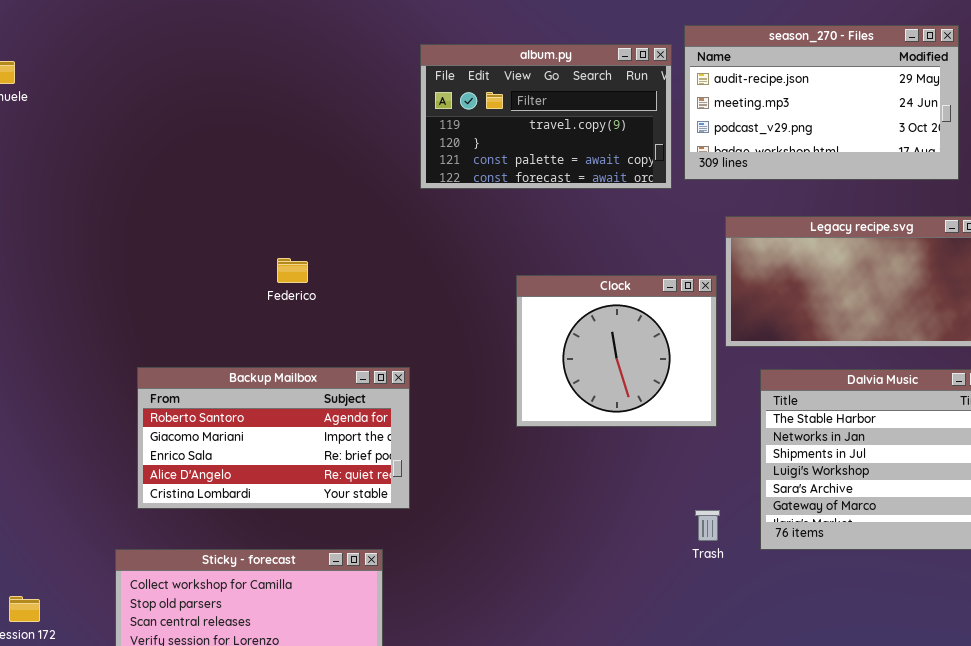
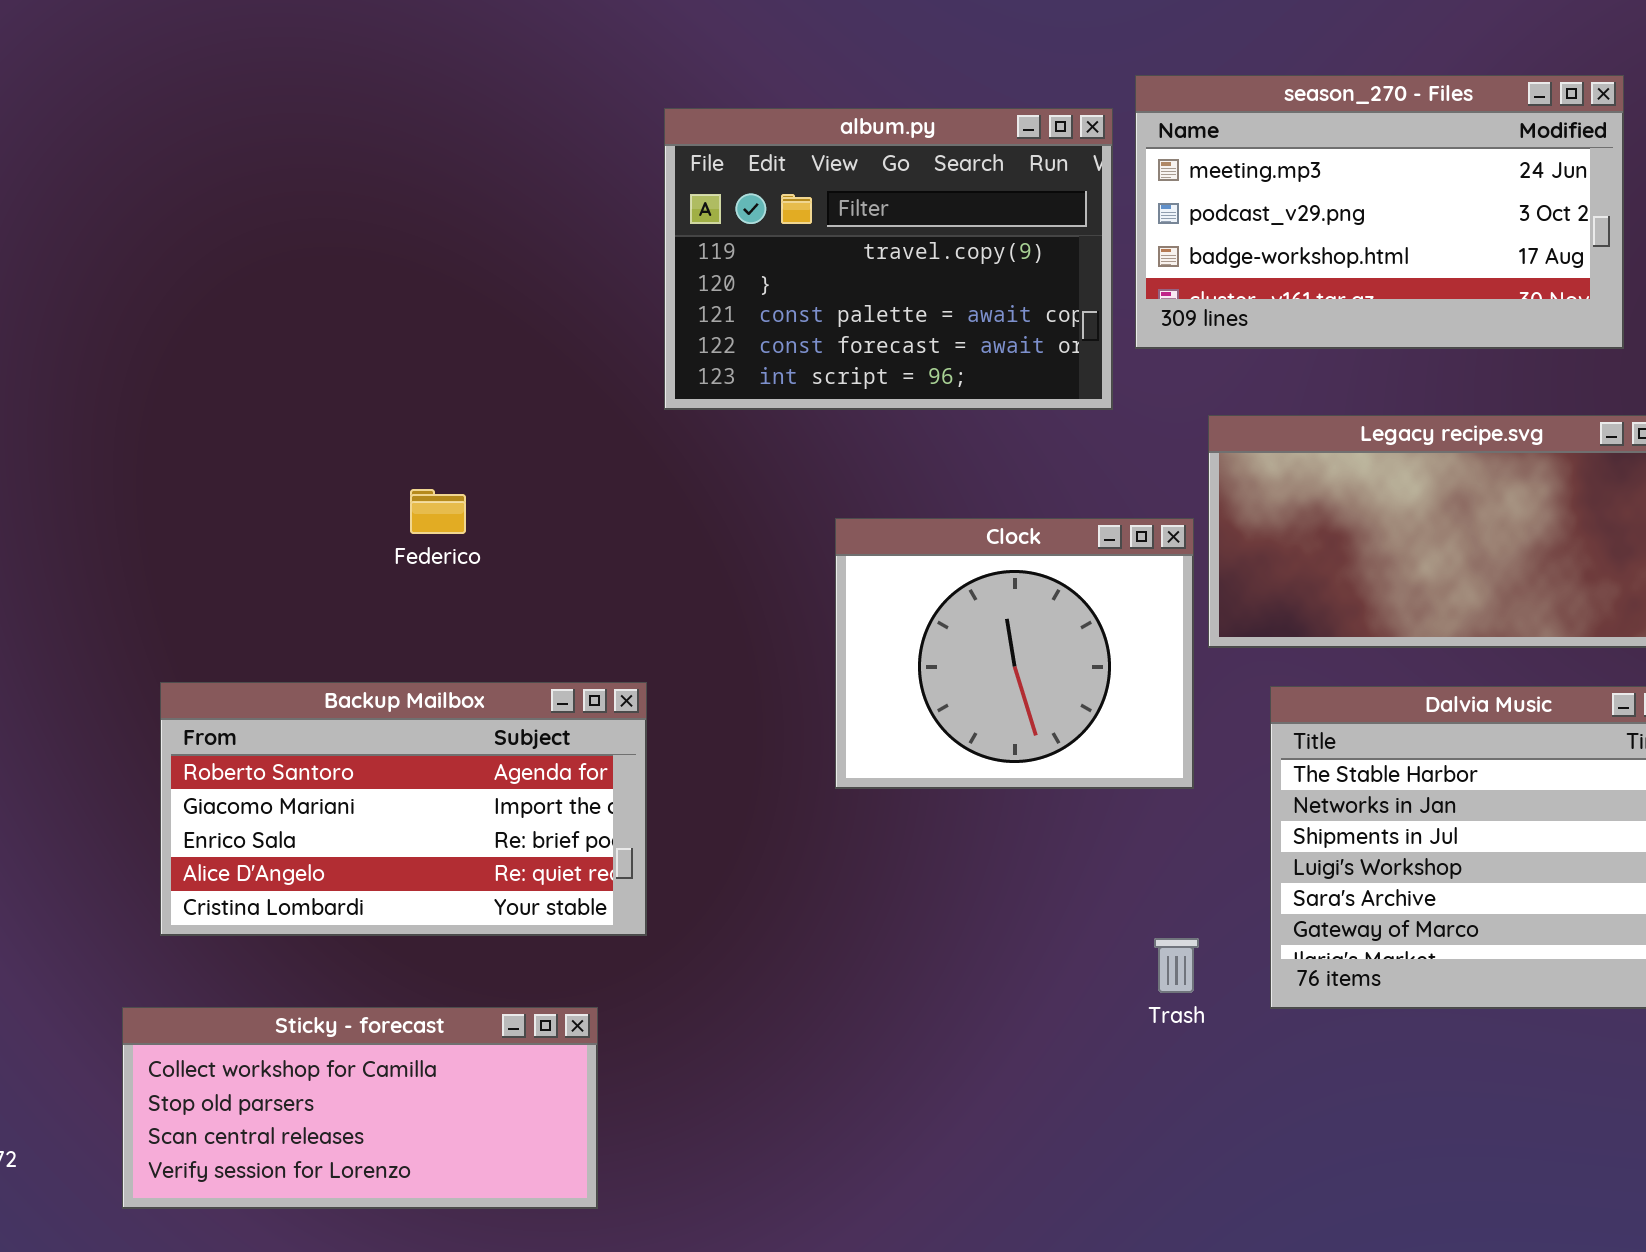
season_270 - Files: [684,25,959,180] -> [1135,75,1624,349], scrolled down 1 row
album.py: [420,44,672,189] -> [664,108,1113,410], resized

